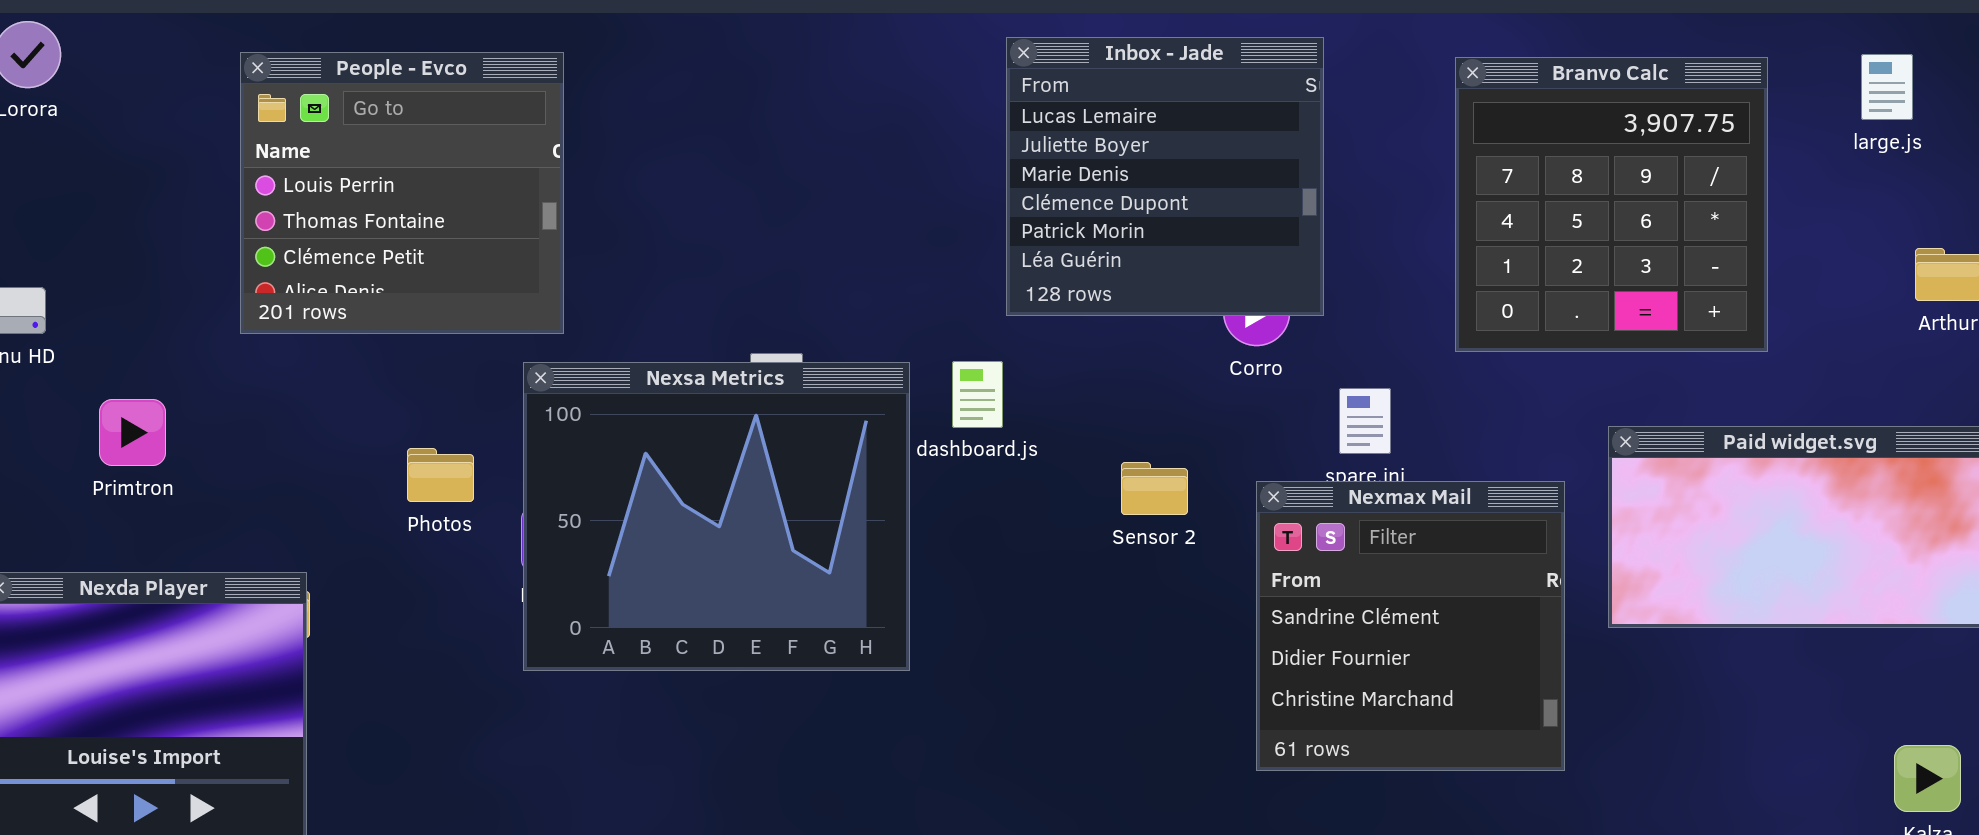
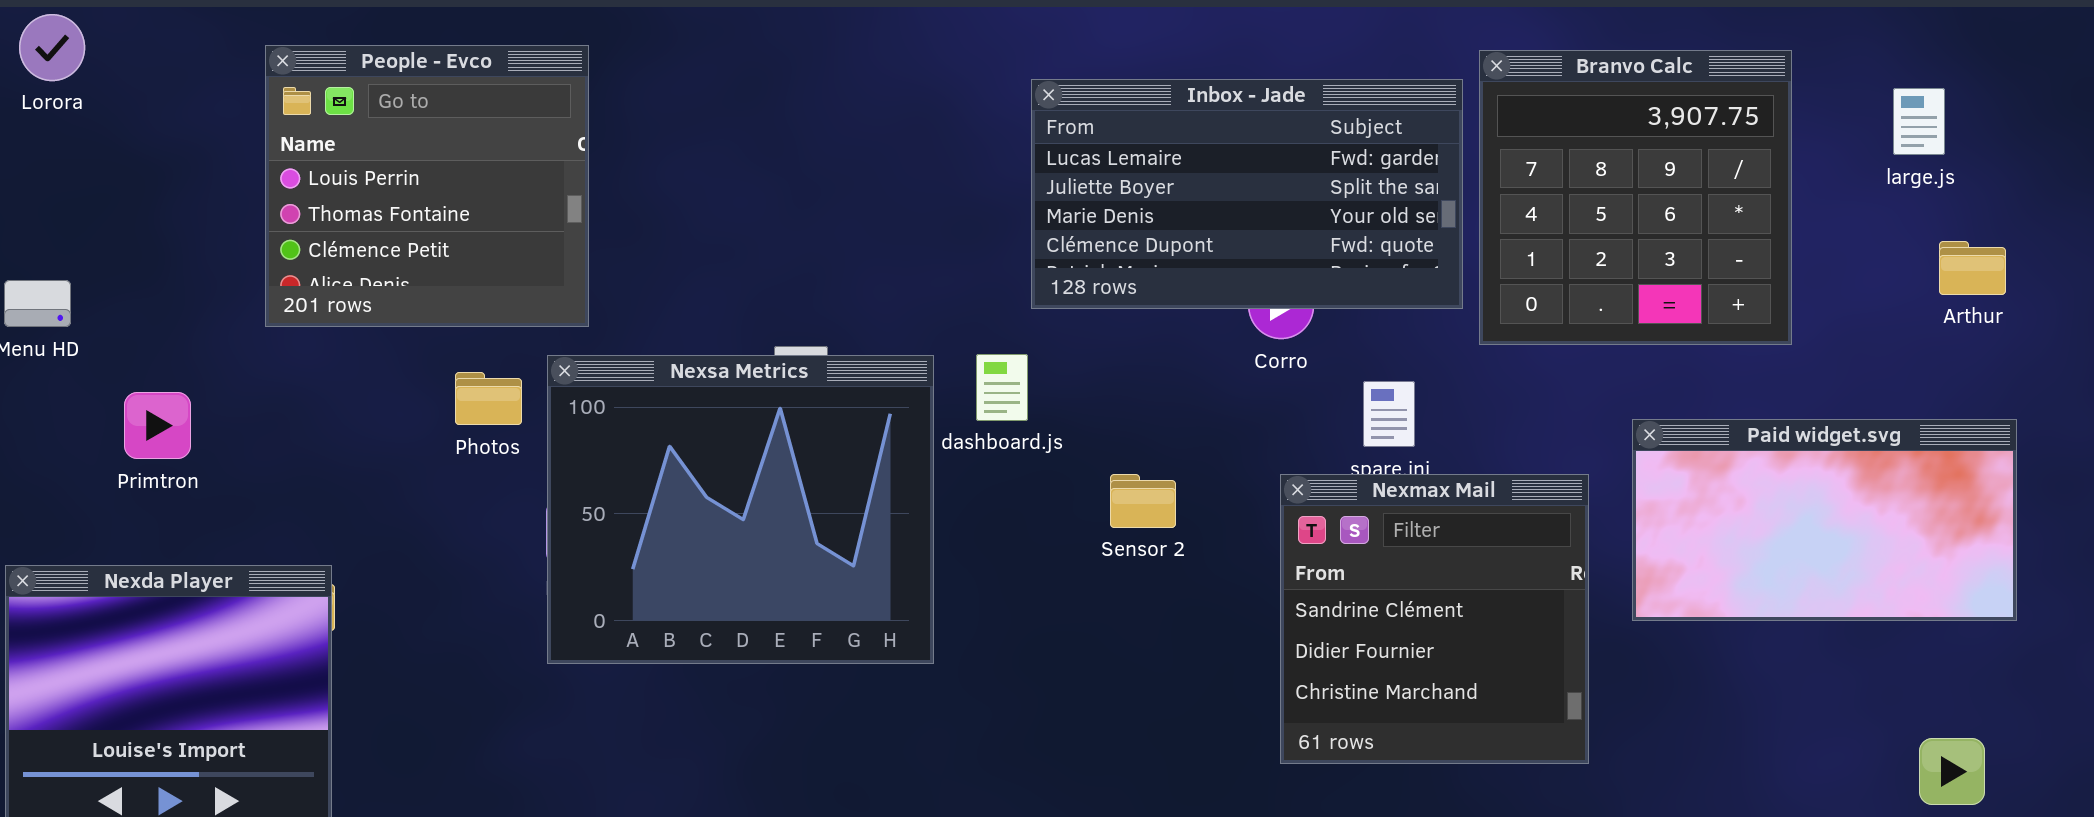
Inbox - Jade: [1006,37,1324,316] -> [1031,79,1463,309], resized
large.js: [1861,54,1913,120] -> [1893,88,1945,155], moved
Photos: [407,448,474,502] -> [455,372,522,425], moved
Sensor 2: [1121,462,1188,515] -> [1110,474,1176,528], moved

